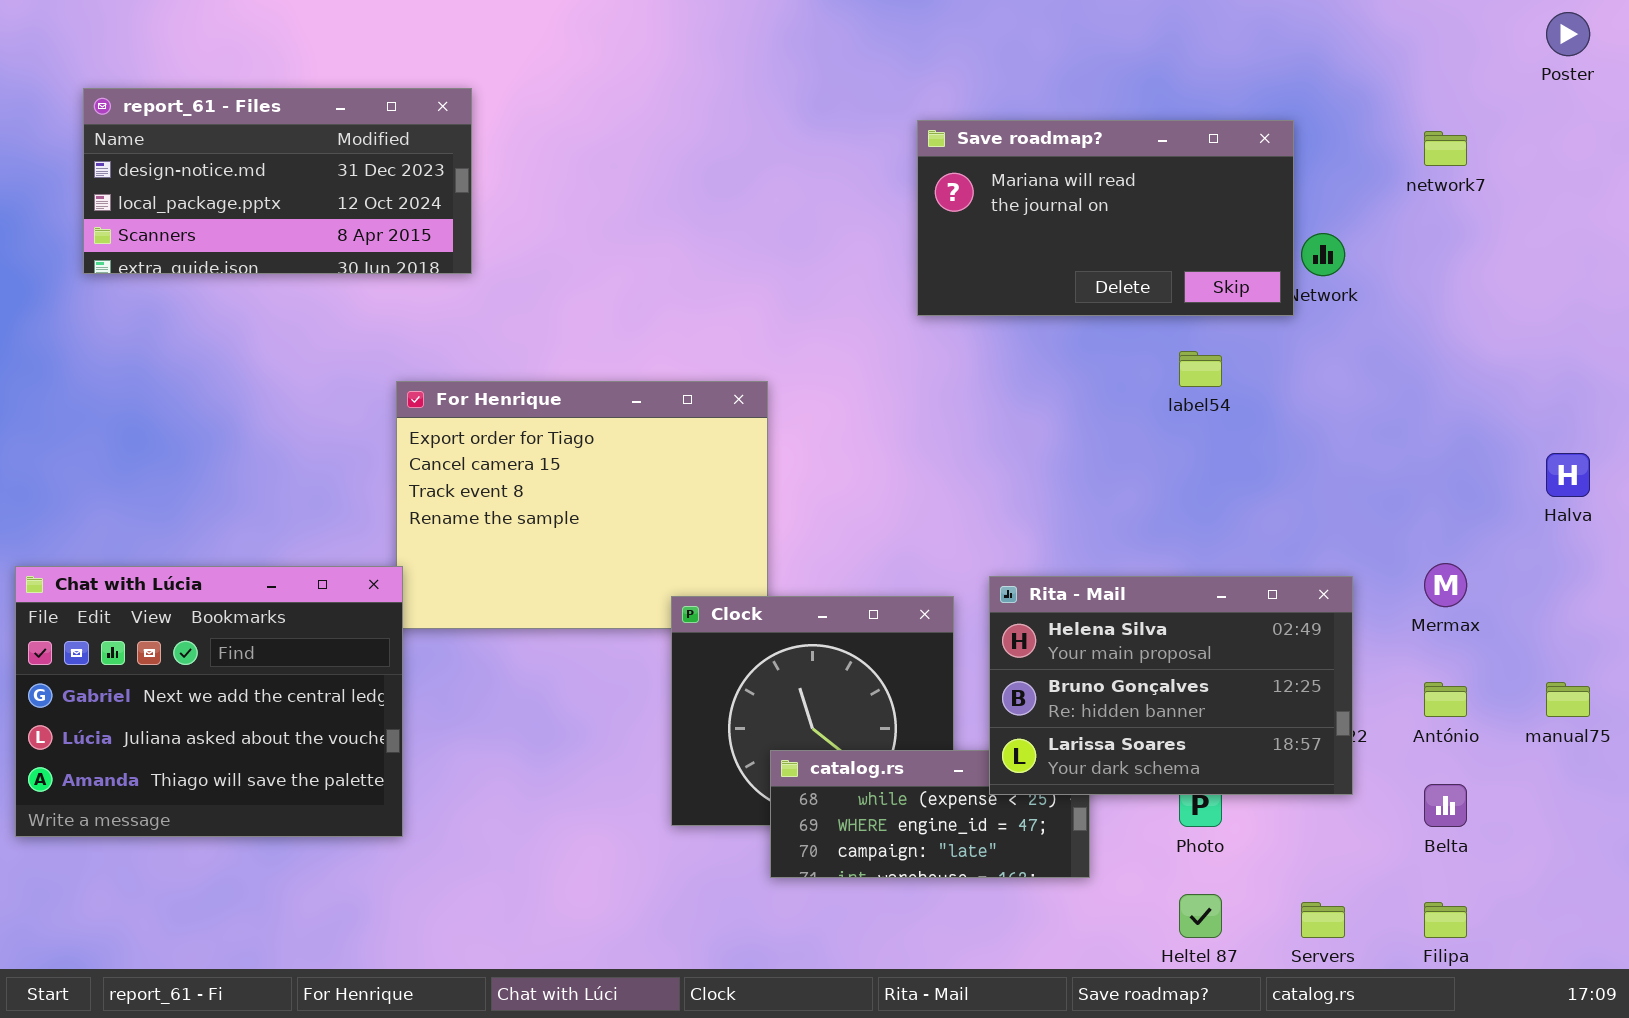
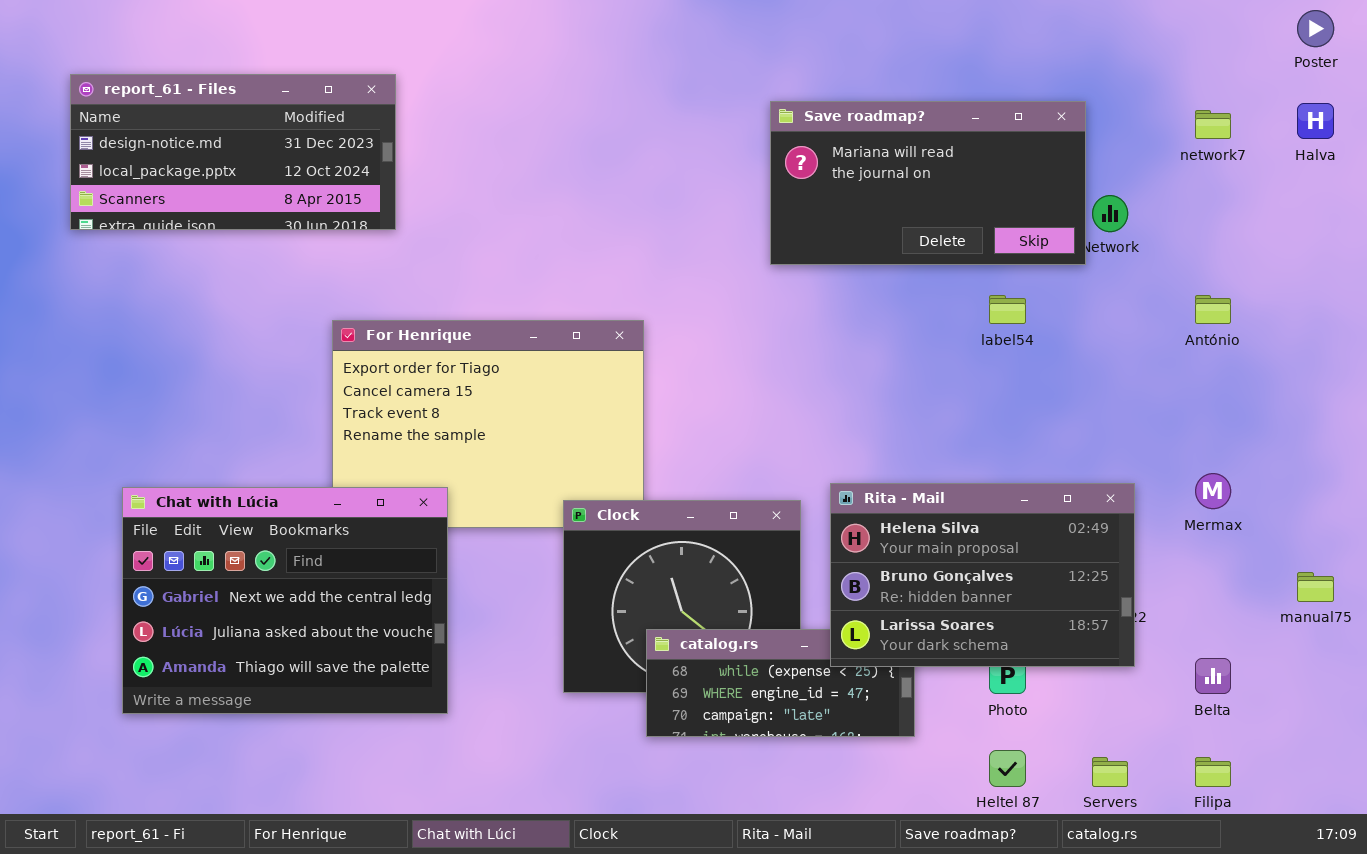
Halva: [1546,453,1590,497] -> [1297,103,1334,139], moved
Chat with Lúcia: [15,566,403,837] -> [122,487,448,714], moved
António: [1424,682,1467,717] -> [1195,295,1231,324], moved

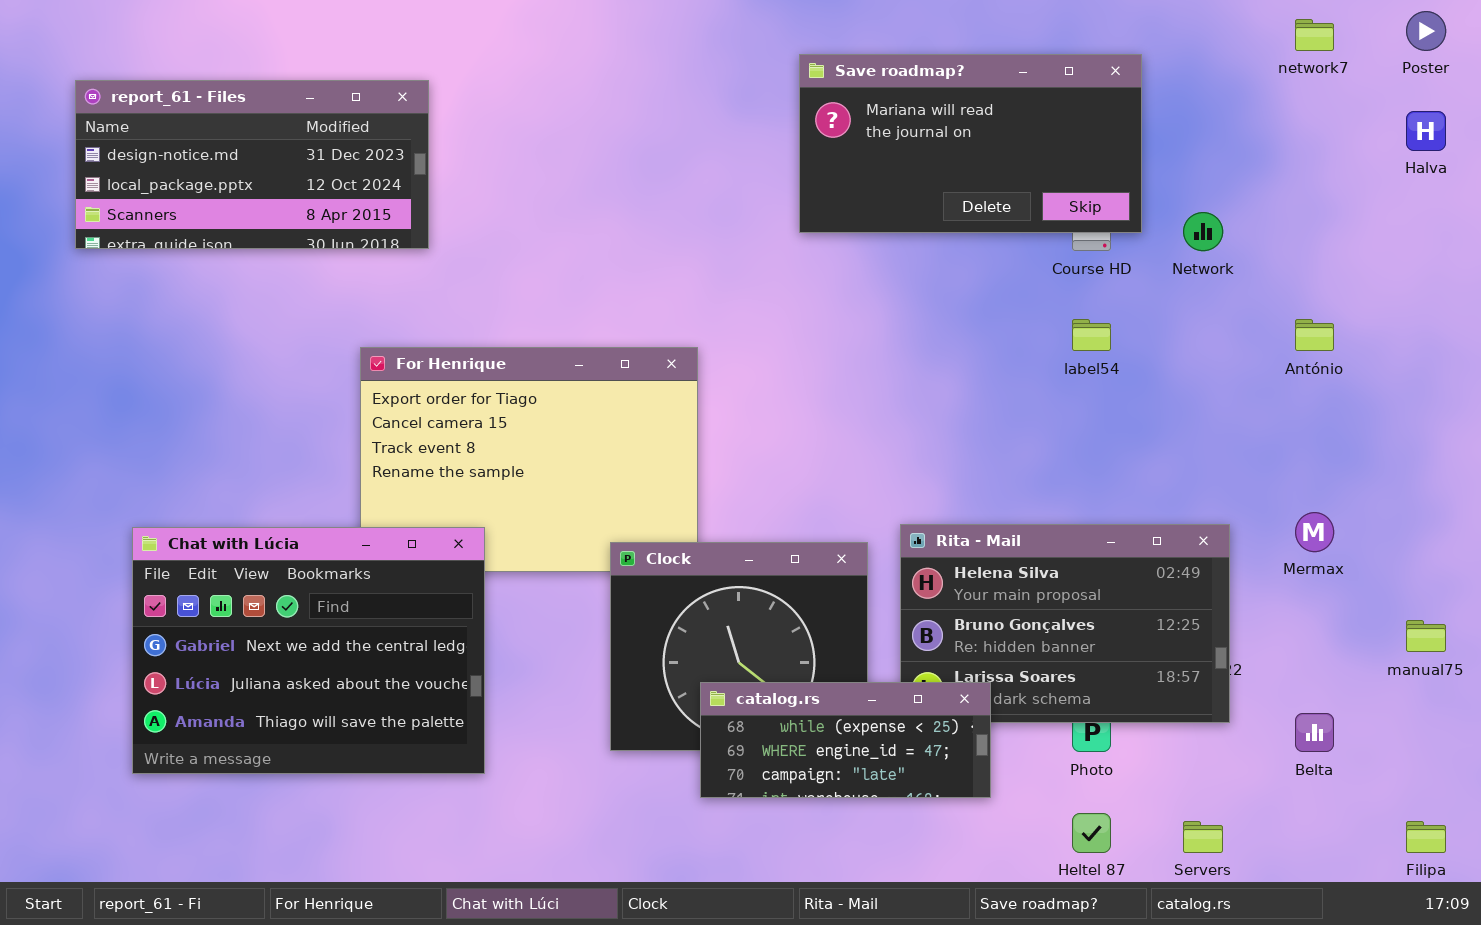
Save roadmap?: [770,101,1086,265] -> [799,54,1142,233], moved
network7: [1195,110,1231,139] -> [1295,19,1334,51], moved
catalog.rs: [646,629,915,737] -> [700,682,991,798], raised
Filipa: [1195,757,1231,787] -> [1406,821,1446,853], moved

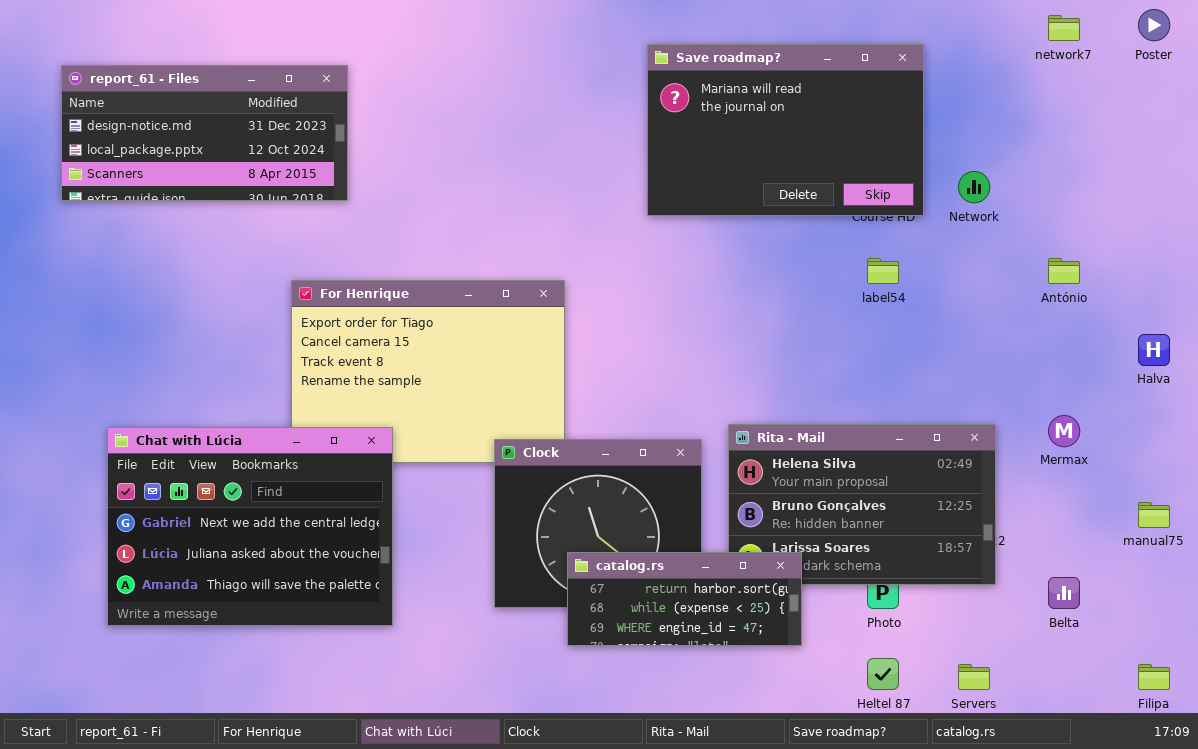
Save roadmap?: [799,54,1142,233] -> [647,44,924,216], resized
Halva: [1406,111,1446,151] -> [1138,334,1170,366], moved
catalog.rs: [700,682,991,798] -> [567,552,802,646], scrolled up 1 row

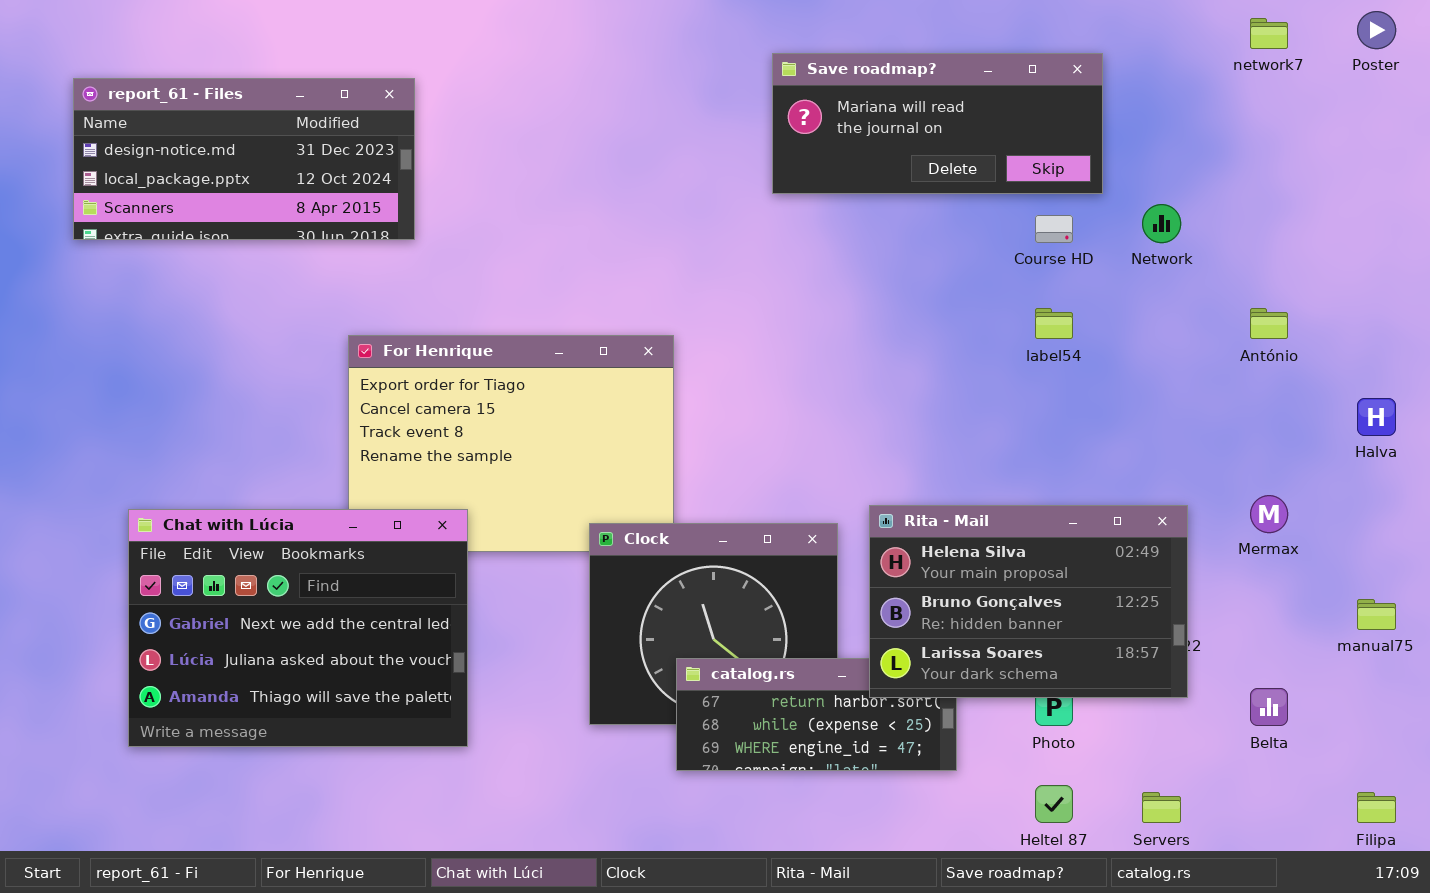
Save roadmap?: [647,44,924,216] -> [772,53,1103,194], resized
Rita - Mail: [728,424,996,585] -> [869,505,1188,698], raised

